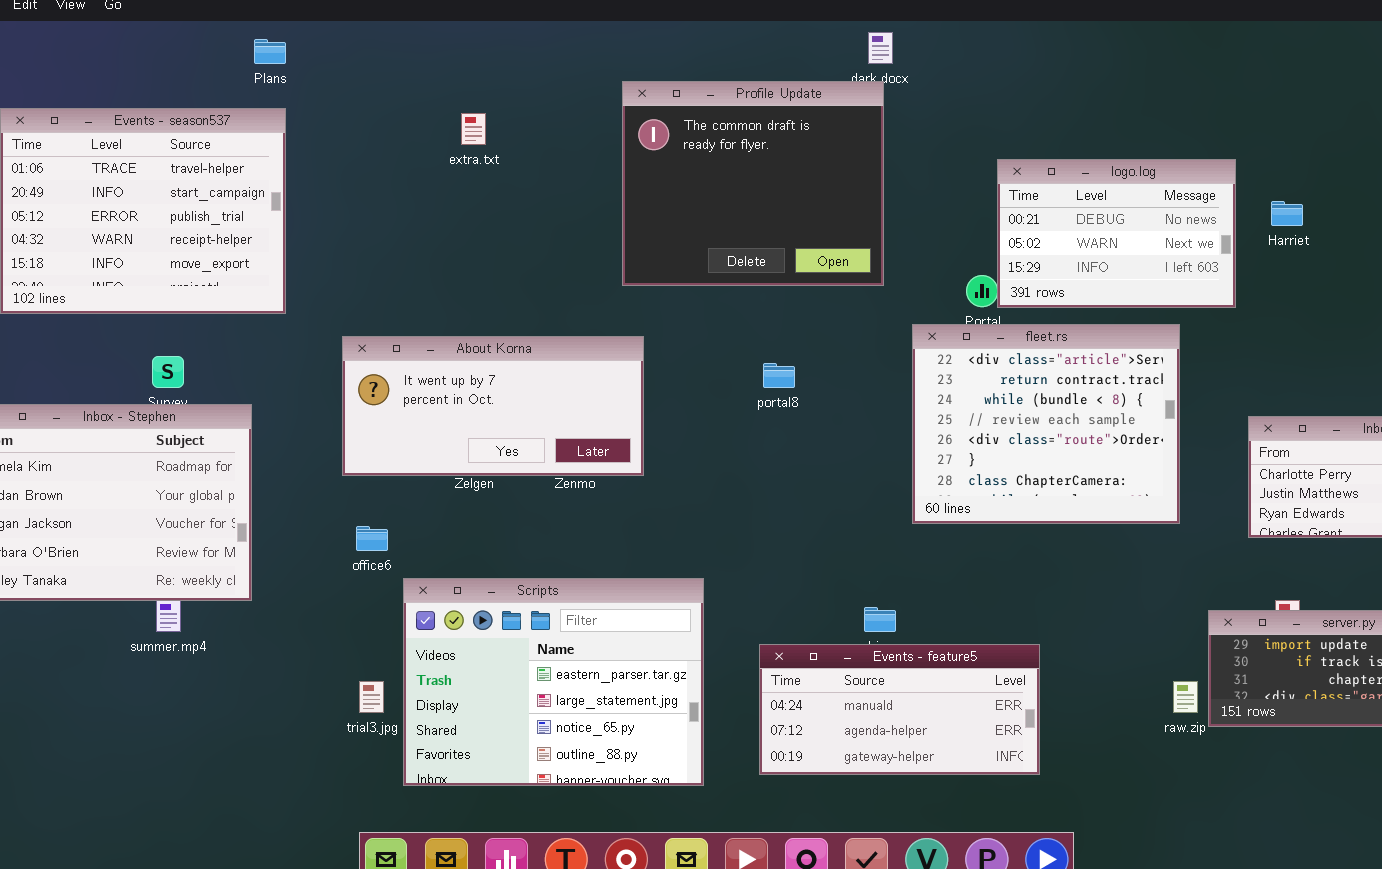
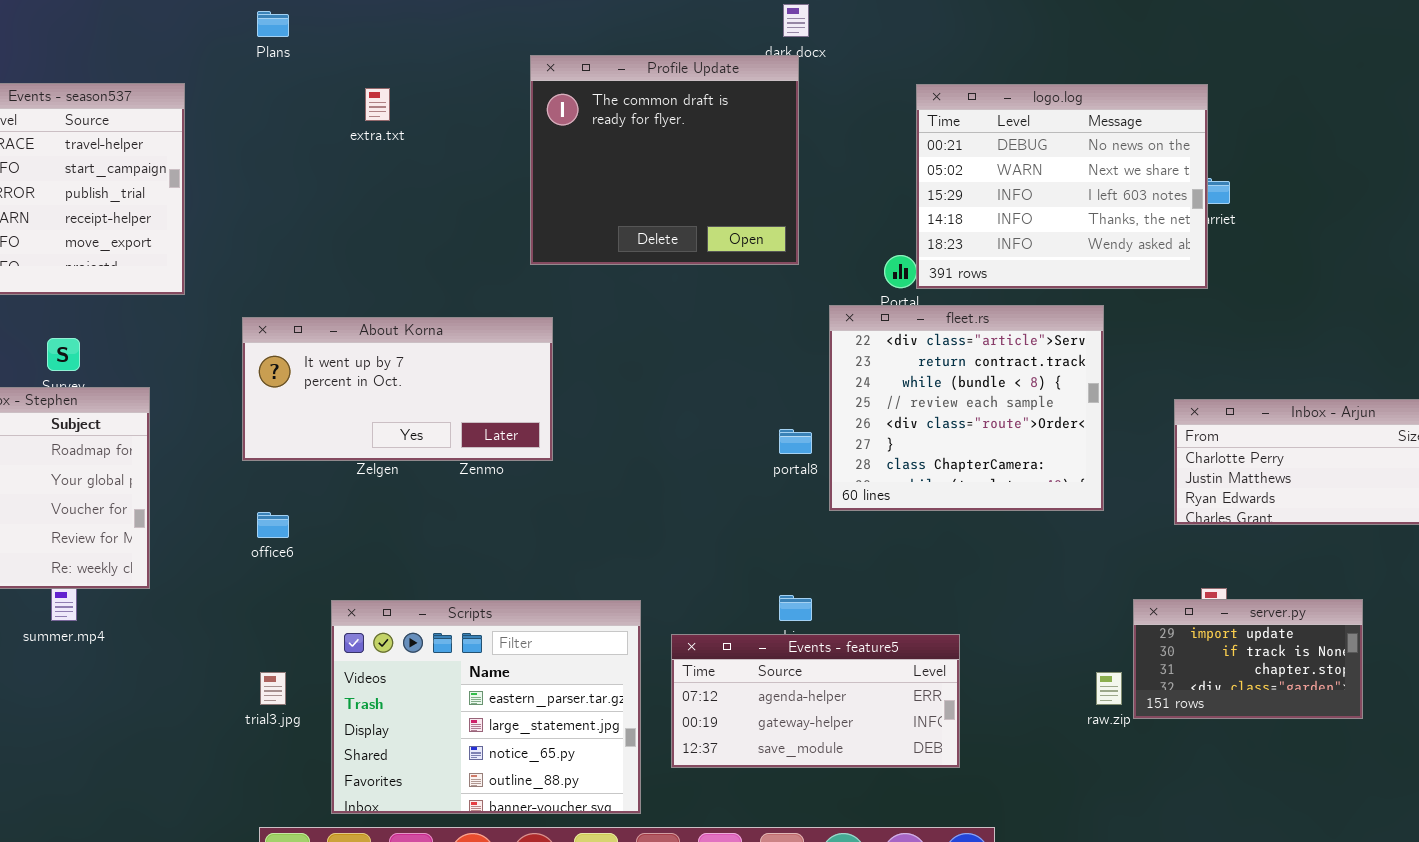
Plans: [254,39,286,64] -> [257,11,289,37], moved
logo.log: [997,159,1236,308] -> [916,84,1208,289], resized
portal8: [763,363,795,388] -> [779,429,812,454], moved
Scripts: [403,578,704,786] -> [331,600,641,814], moved
Events - feature5: [759,644,1040,775] -> [671,634,960,768], scrolled down 1 row

